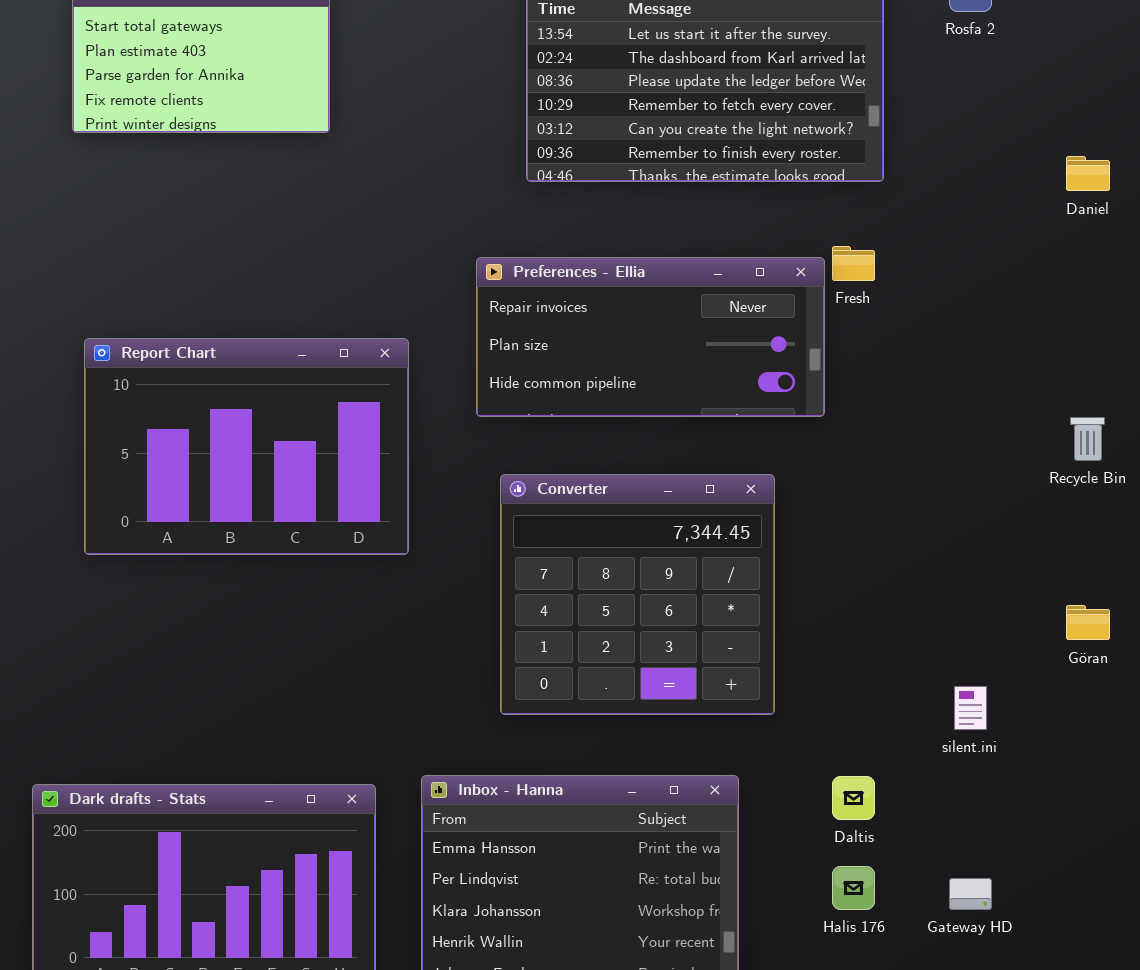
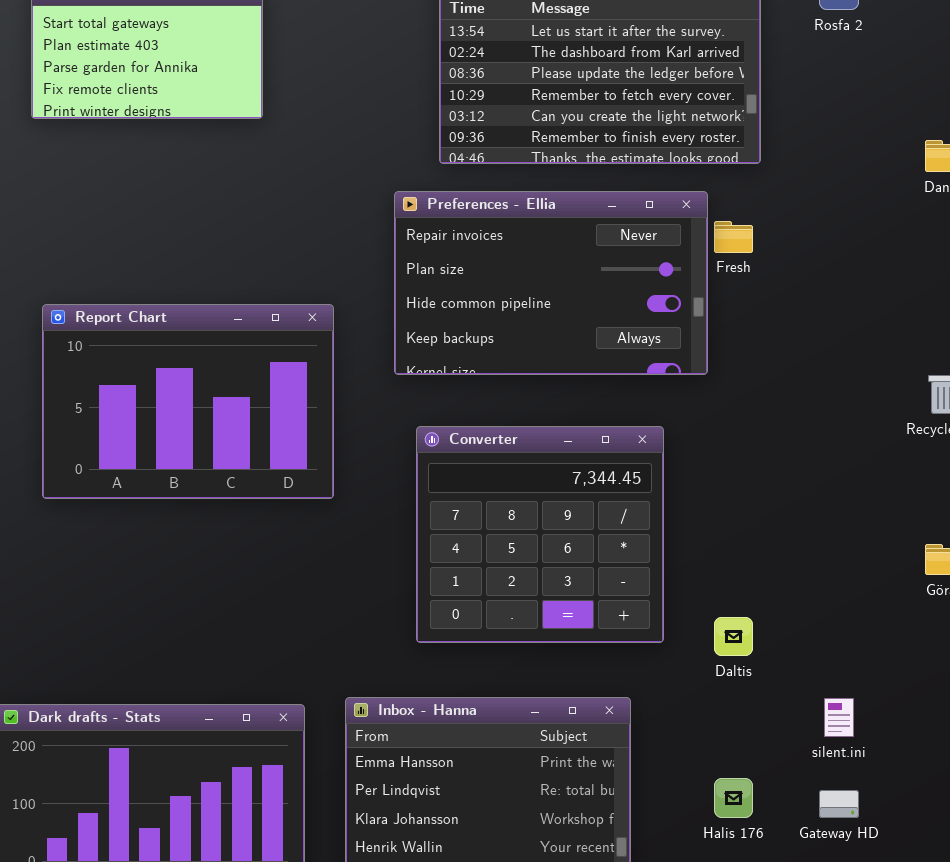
Preferences - Ellia: [476,257,825,417] -> [394,191,708,375], resized
silent.ini: [954,686,987,730] -> [824,698,854,737], moved
Daltis: [832,776,875,820] -> [714,617,753,656], moved

